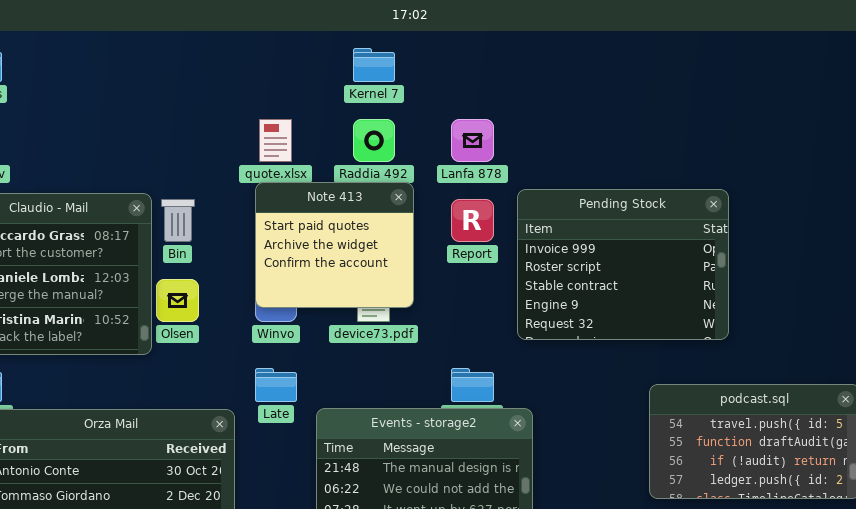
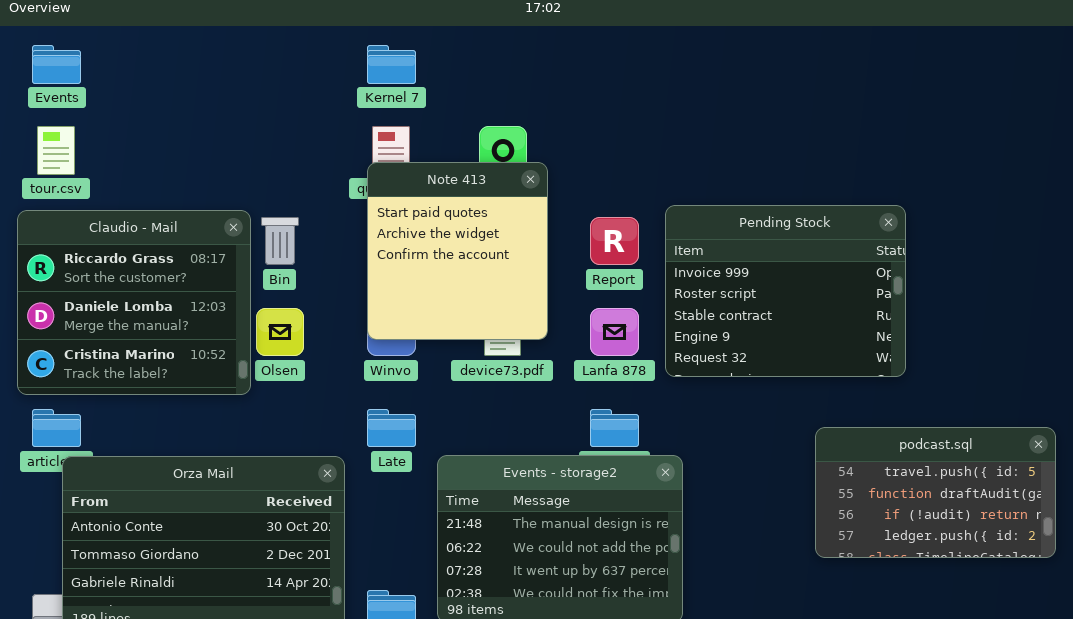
Kernel 7: [353,48,395,82] -> [367,45,416,84], moved
Lanfa 878: [451,119,494,162] -> [590,308,639,356], moved
Note 413: [255,182,414,308] -> [367,162,548,340], resized

